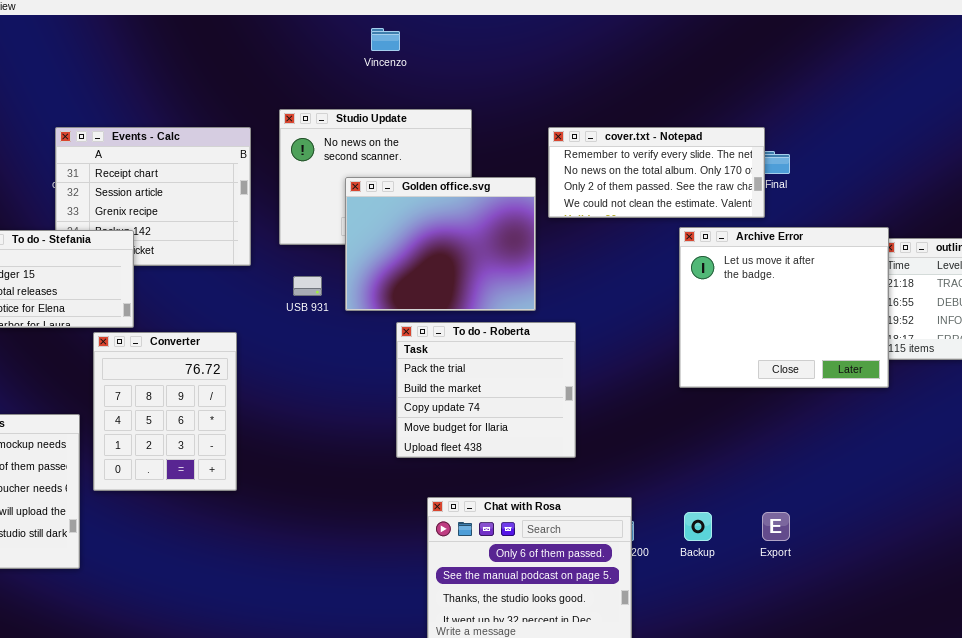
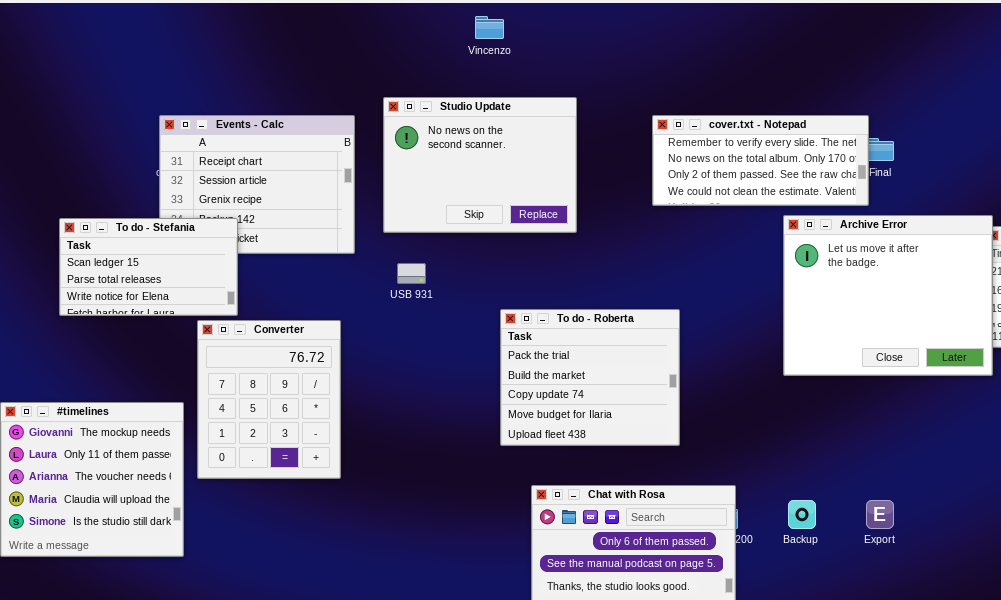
Golden office.svg: [345,177,536,311] -> none, closed

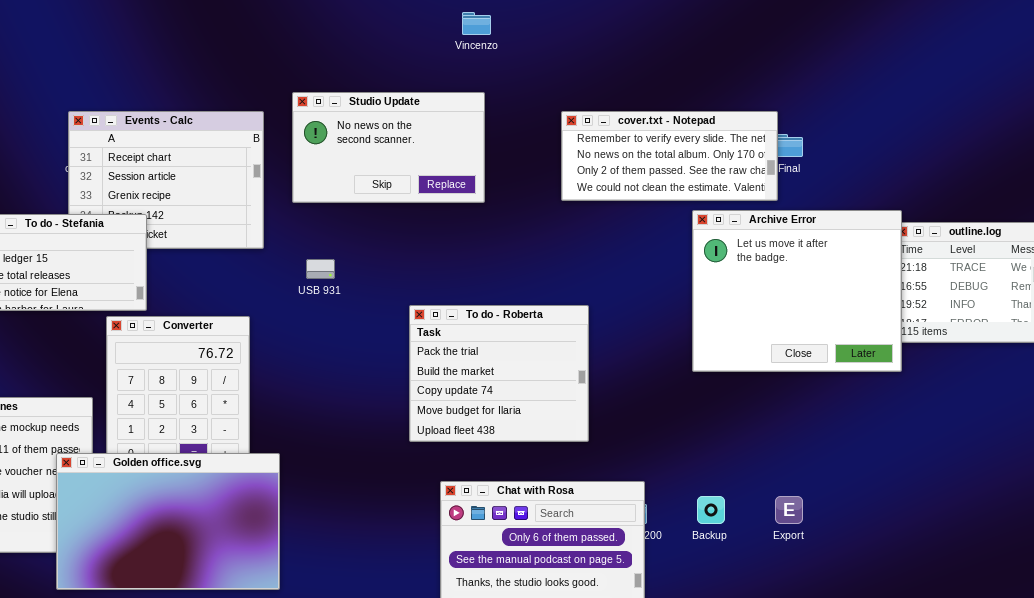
Vincenzo: [475,16,504,39] -> [462,12,491,35], moved
Studio Update: [383,97,577,233] -> [292,92,485,203], resized
Golden office.svg: none -> [56,453,280,590], opened

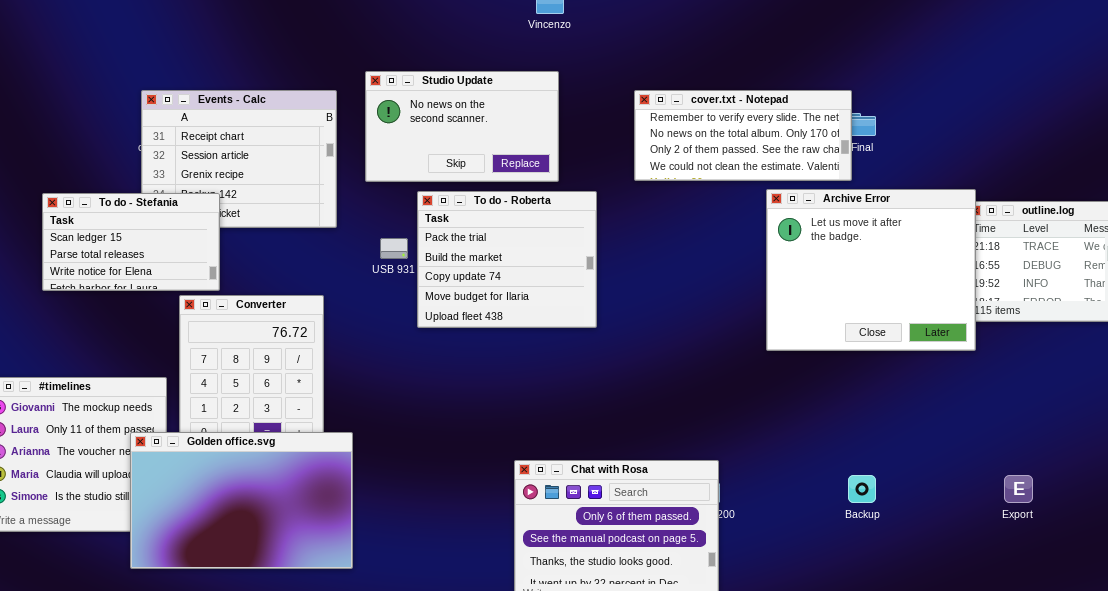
To do - Roberta: [409,305,589,442] -> [417,191,597,328], moved
Backup: [697,496,725,524] -> [848,475,876,503], moved
Export: [775,496,803,524] -> [1004,475,1033,503], moved

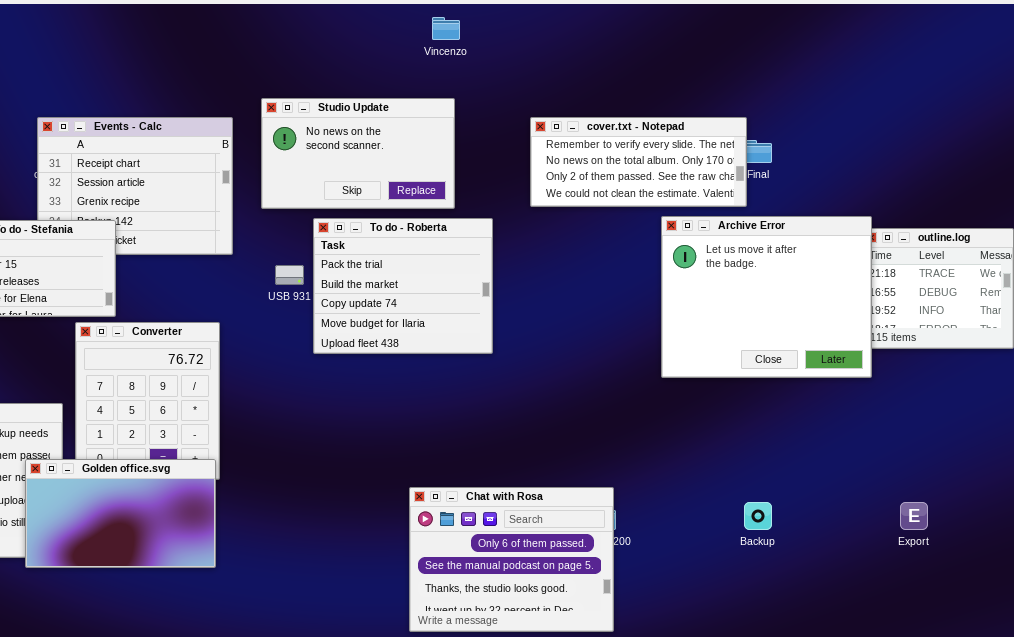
Golden office.svg: [130,432,353,569] -> [25,459,216,568], resized

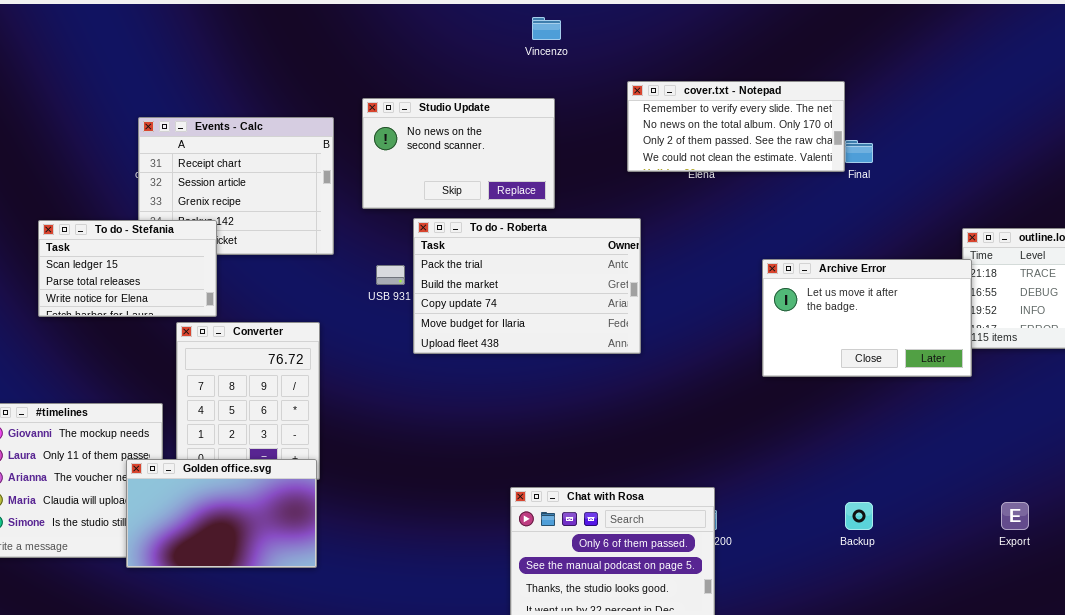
cover.txt - Notepad: [530,117,747,207] -> [627,81,845,172], moved
Archive Error: [661,216,872,378] -> [762,259,972,377], resized
To do - Roberta: [313,218,493,354] -> [413,218,641,354], resized

